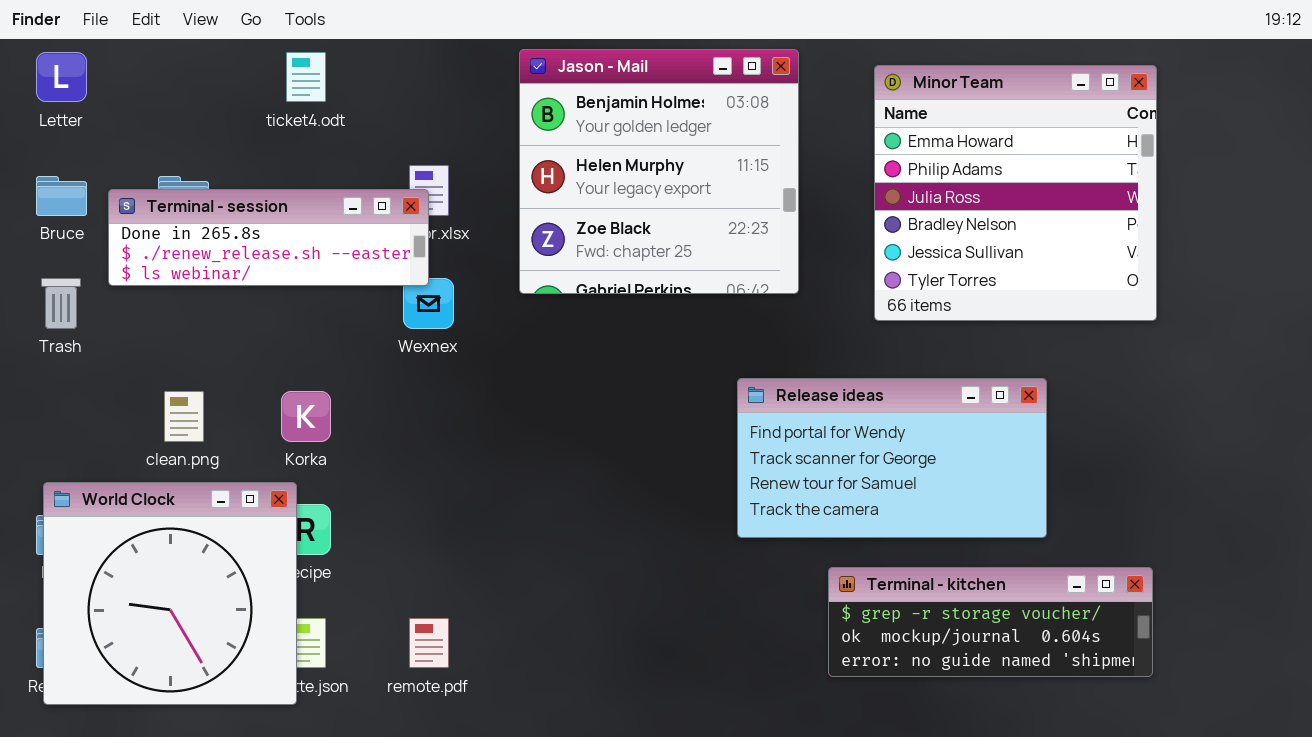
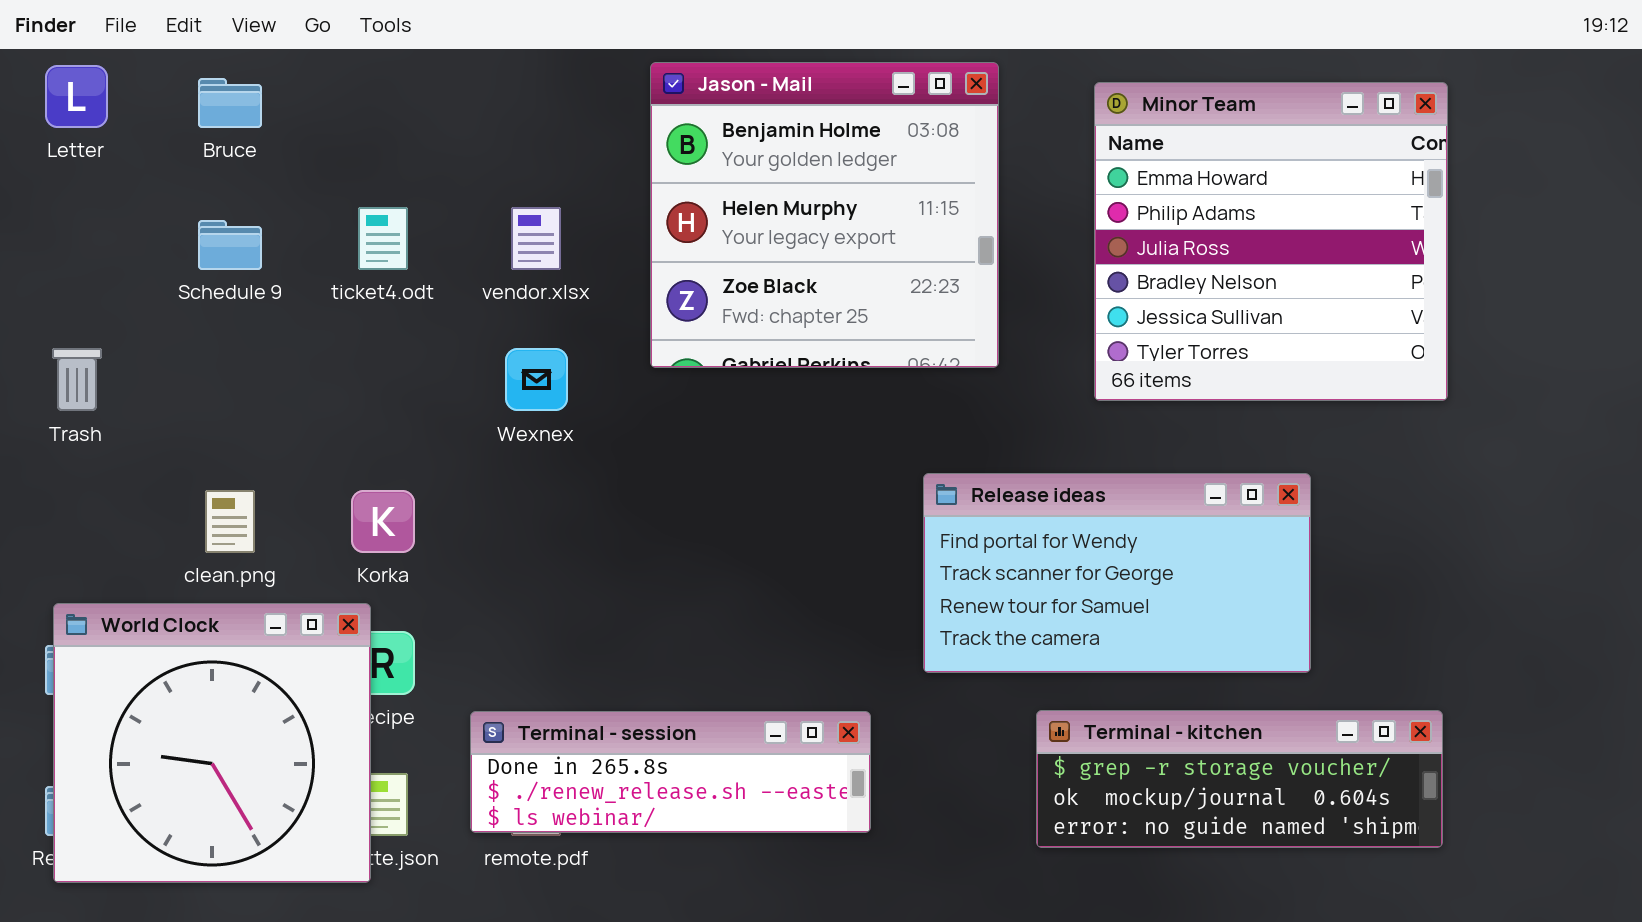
ticket4.odt: [286,52,326,102] -> [358,207,408,270], moved
Bruce: [36,176,87,216] -> [198,78,262,128], moved
Terminal - session: [108,189,429,286] -> [470,711,871,833], moved

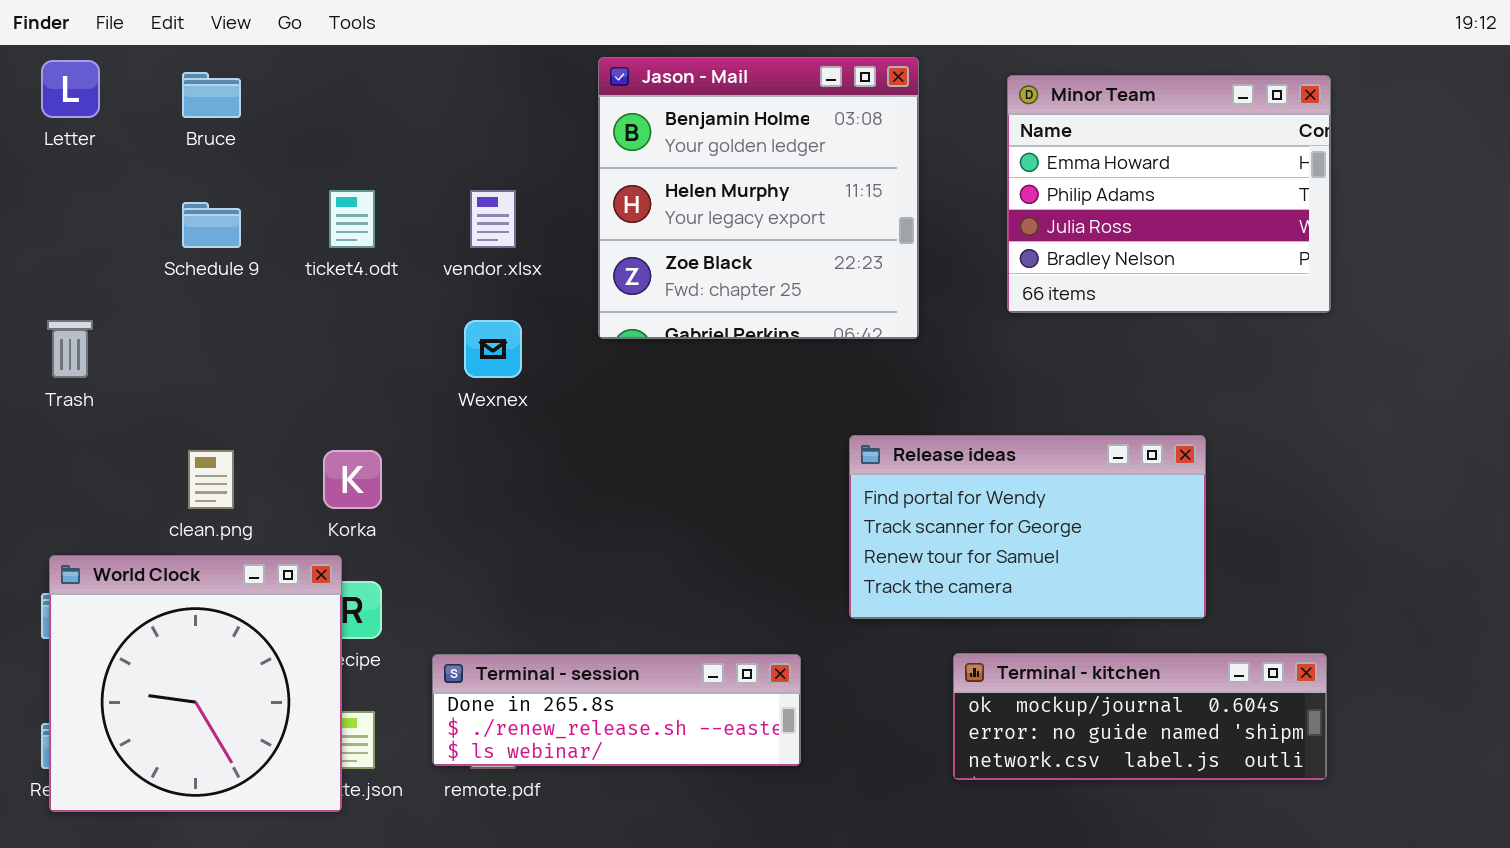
Minor Team: [1094,82,1448,401] -> [1007,75,1331,313], resized
Terminal - kitchen: [1036,710,1443,848] -> [953,653,1327,780], scrolled down 1 row

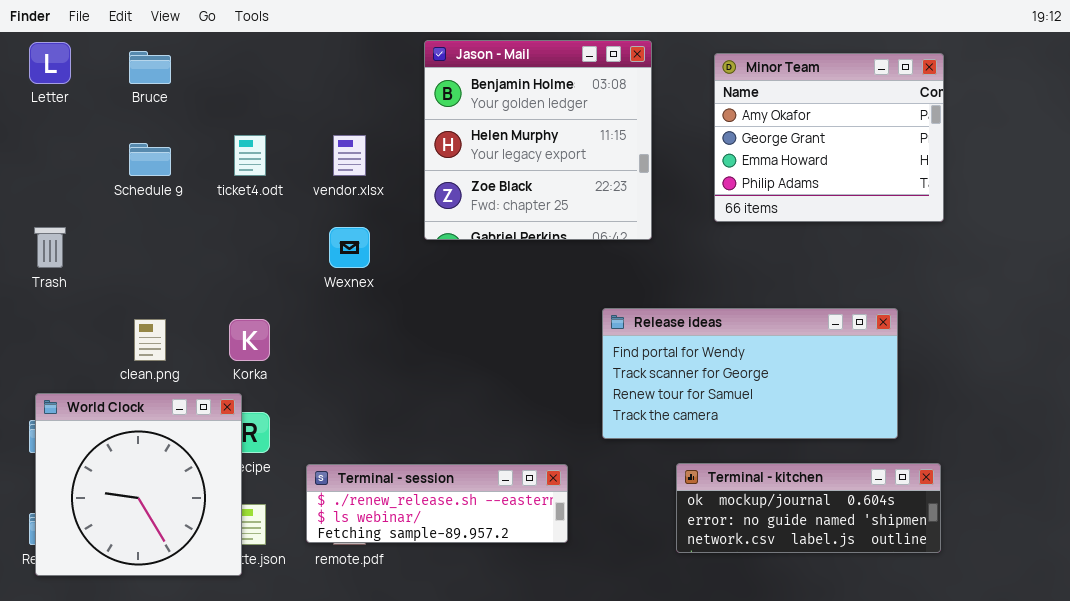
Minor Team: [1007,75,1331,313] -> [714,53,944,222], scrolled up 2 rows
Release ideas: [849,435,1206,619] -> [602,308,898,439], resized
Terminal - session: [432,654,801,766] -> [306,464,568,543], scrolled down 1 row

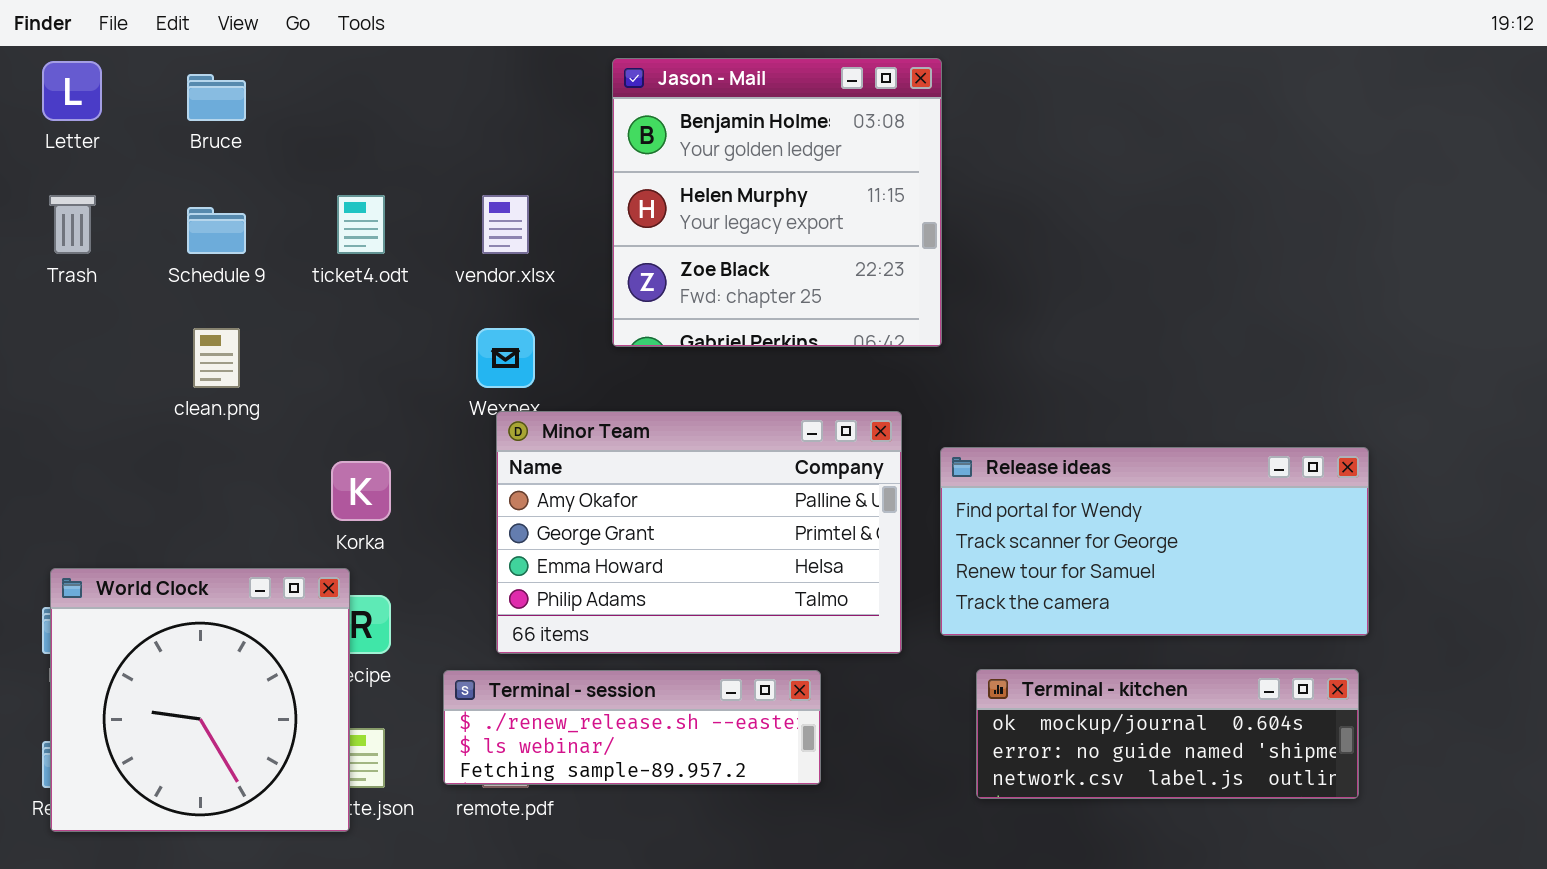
Minor Team: [714,53,944,222] -> [496,411,902,654], moved, resized
Trash: [34,227,66,268] -> [49,195,96,254], moved
Release ideas: [602,308,898,439] -> [940,447,1369,636], moved
clean.png: [134,319,166,361] -> [193,328,240,388], moved

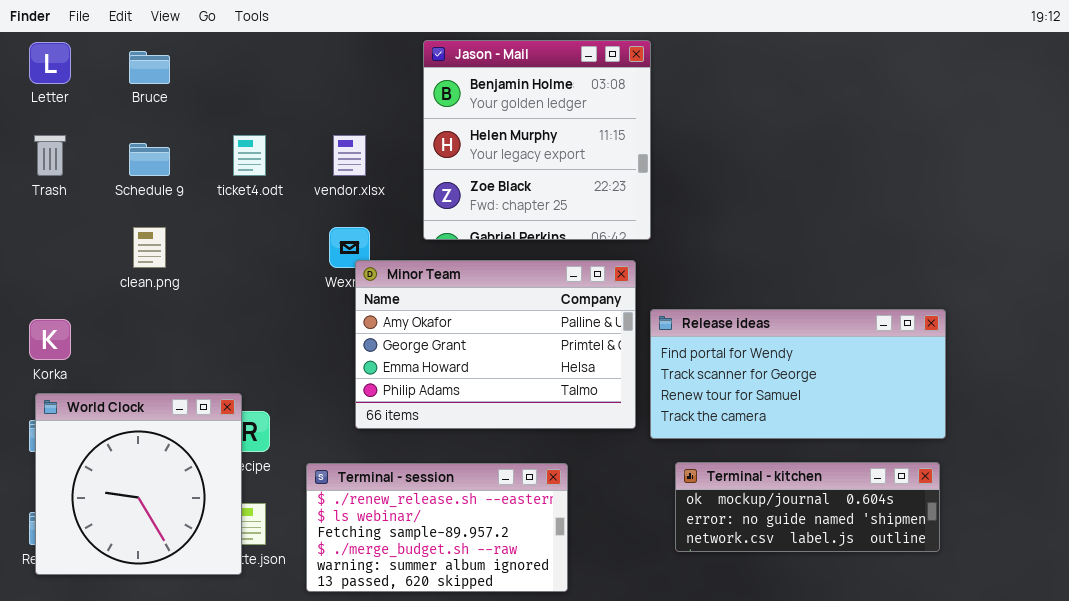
Minor Team: [496,411,902,654] -> [355,260,636,429], moved
Korka: [331,461,391,521] -> [29,319,71,360], moved
Terminal - session: [443,670,821,785] -> [306,463,568,592], resized

